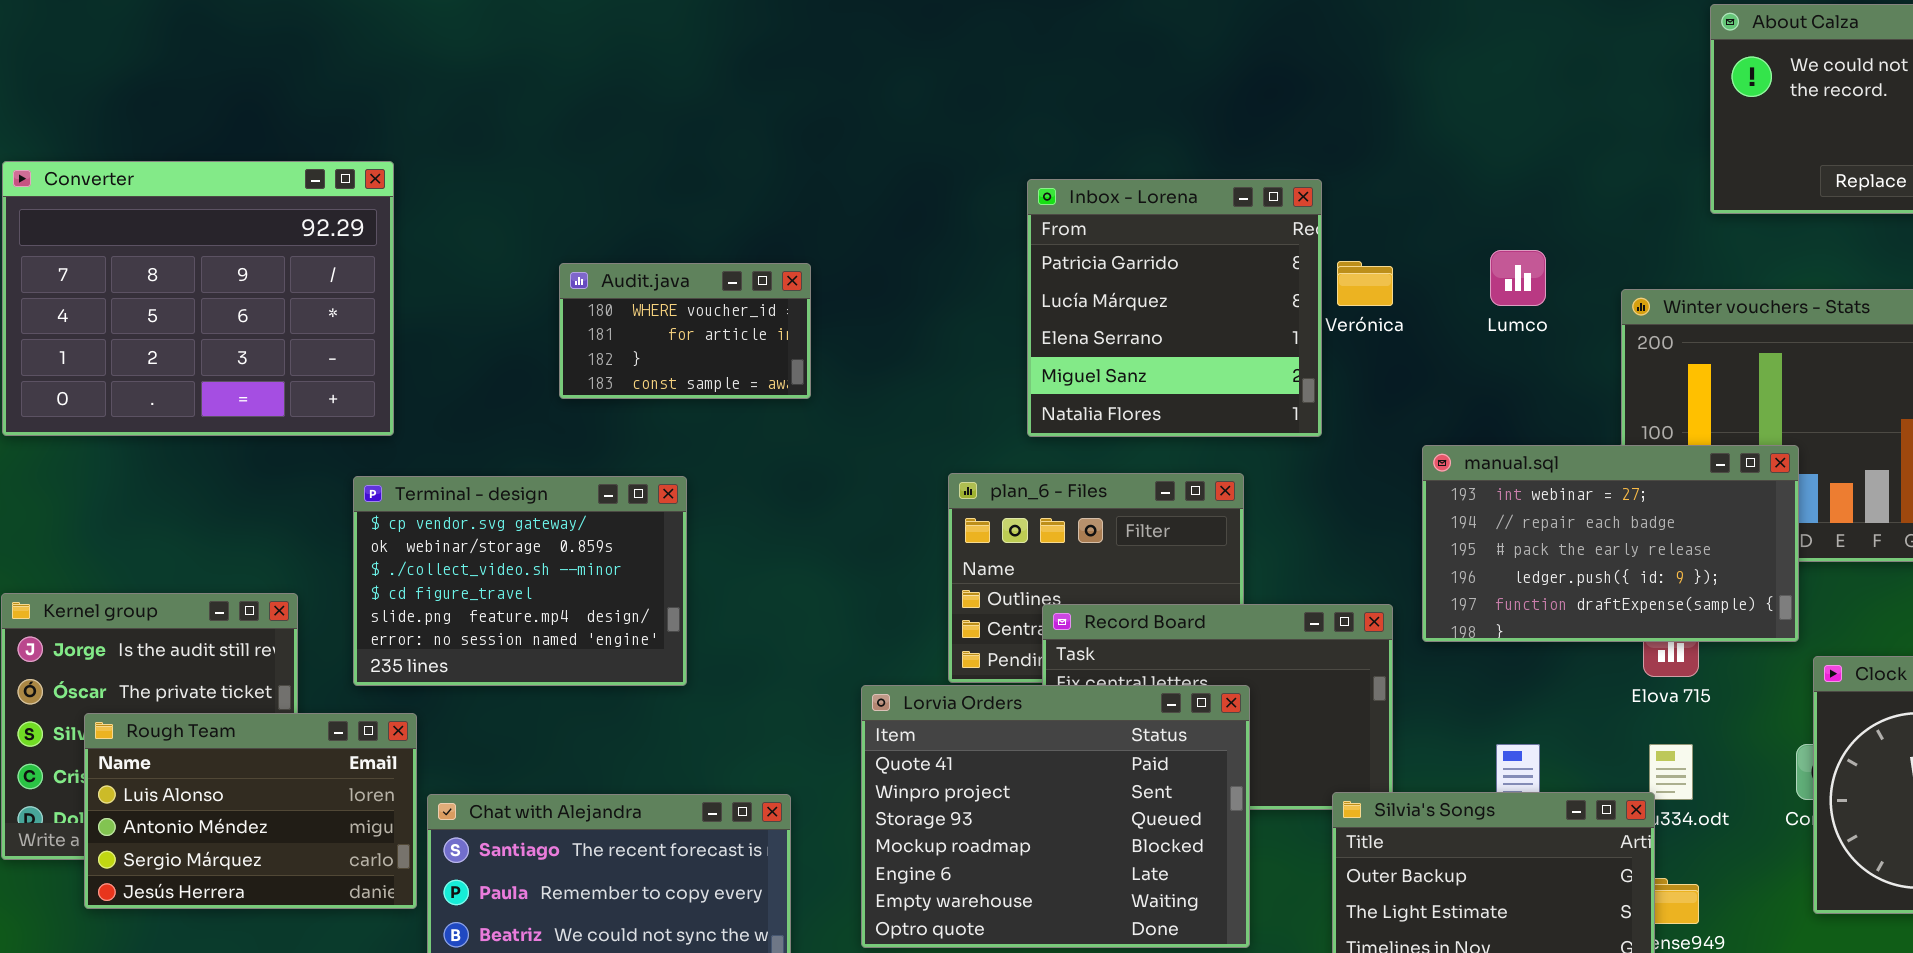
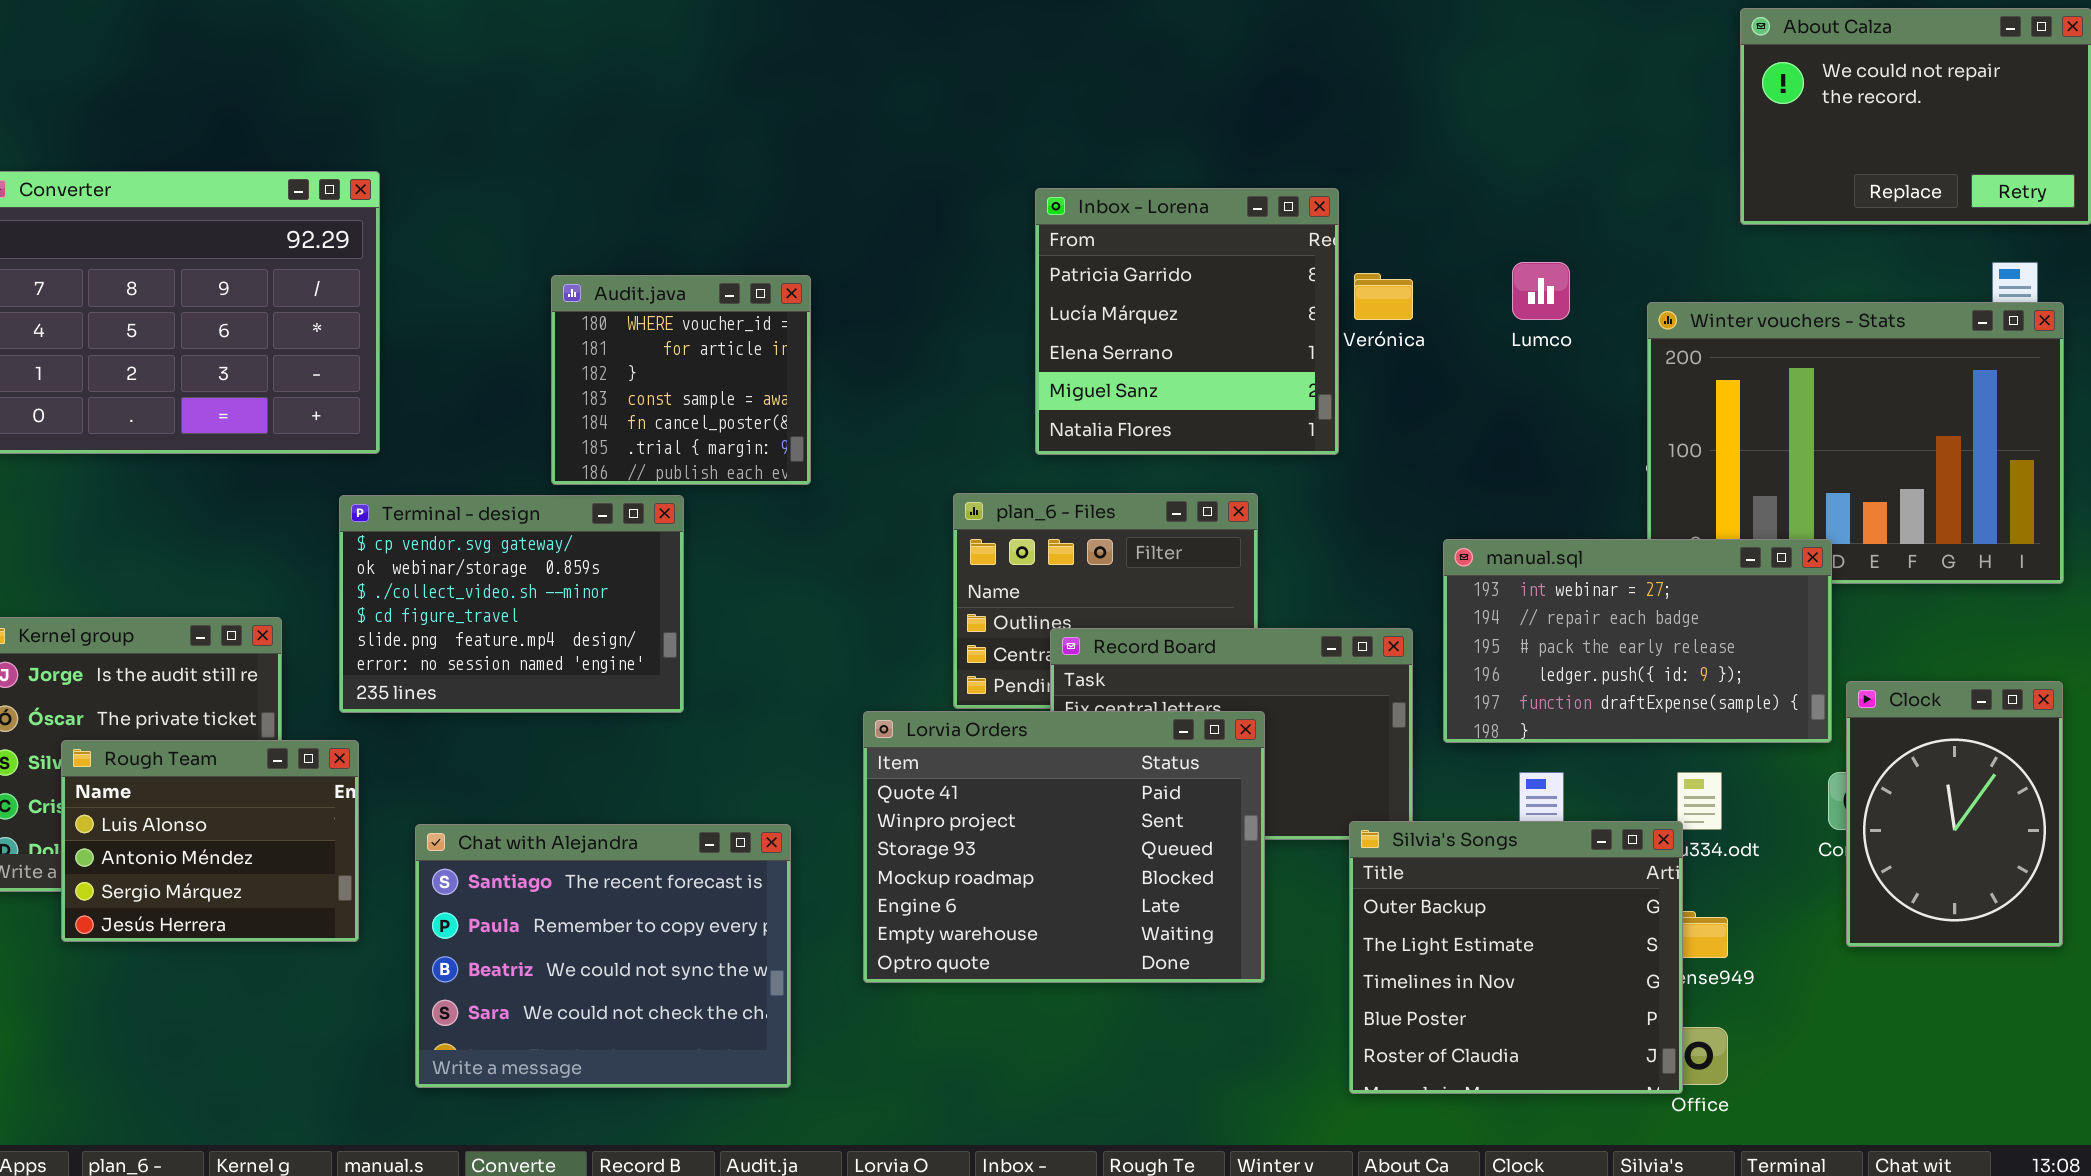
Audit.java: [559,263,811,399] -> [551,275,811,485], resized
manual.sql: [1422,445,1799,642] -> [1443,539,1832,743], moved
Rough Team: [84,713,417,909] -> [61,740,359,942], resized

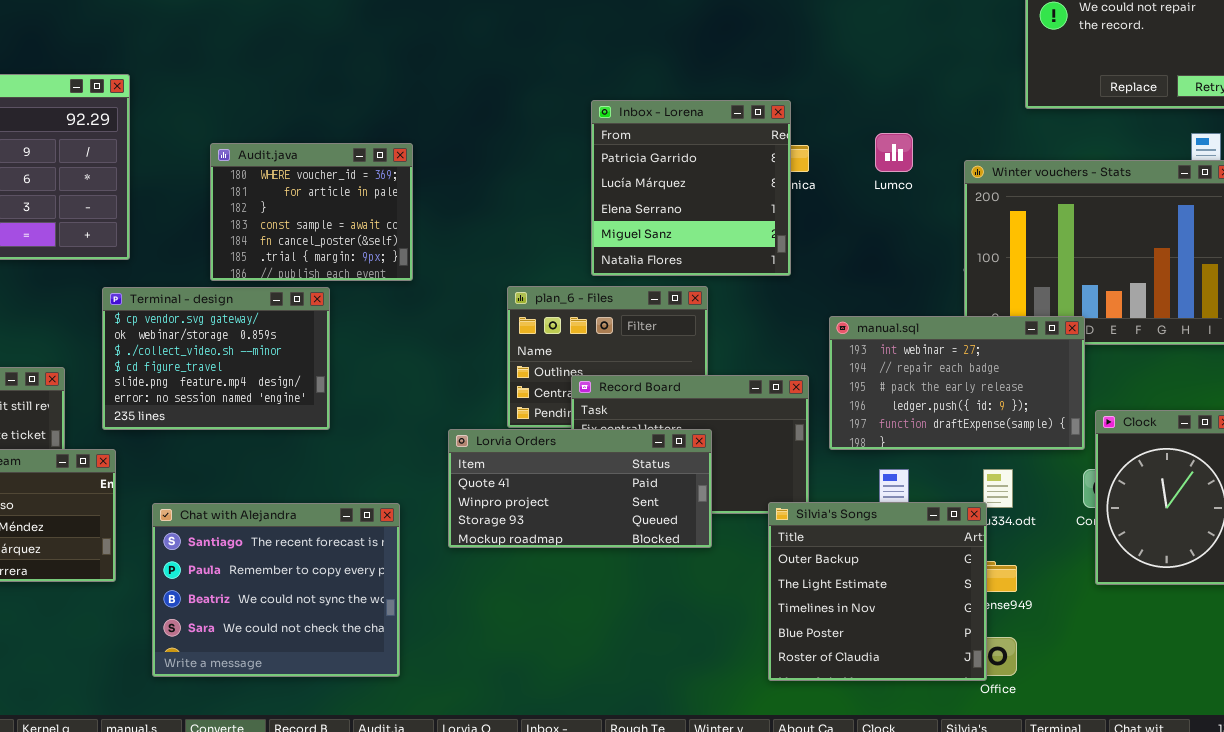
Inbox - Lorena: [1035,188,1339,455] -> [591,100,791,276], moved
Audit.java: [551,275,811,485] -> [210,143,413,281], resized
Lorvia Orders: [863,711,1265,983] -> [448,429,712,548], resized

